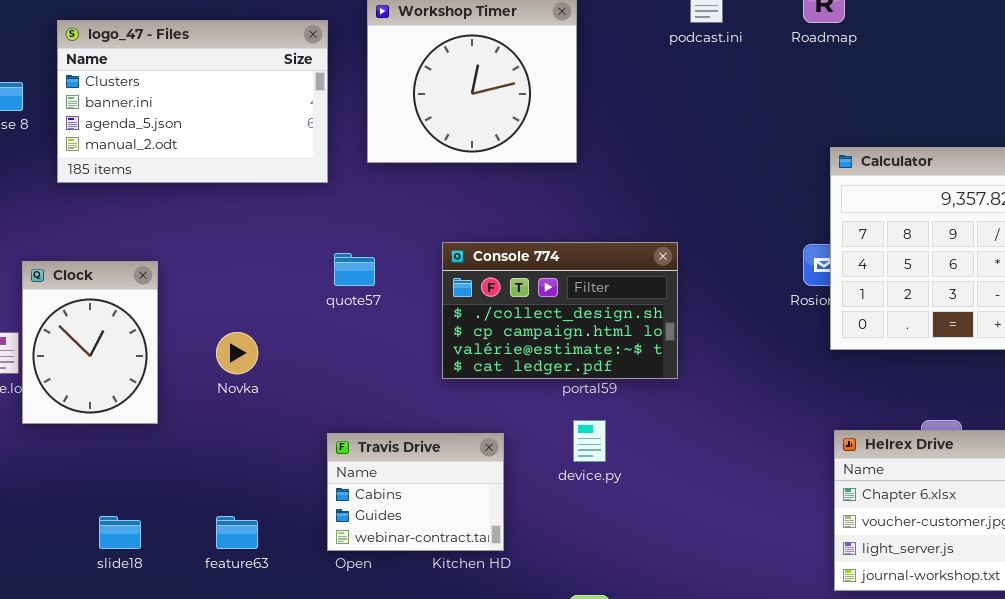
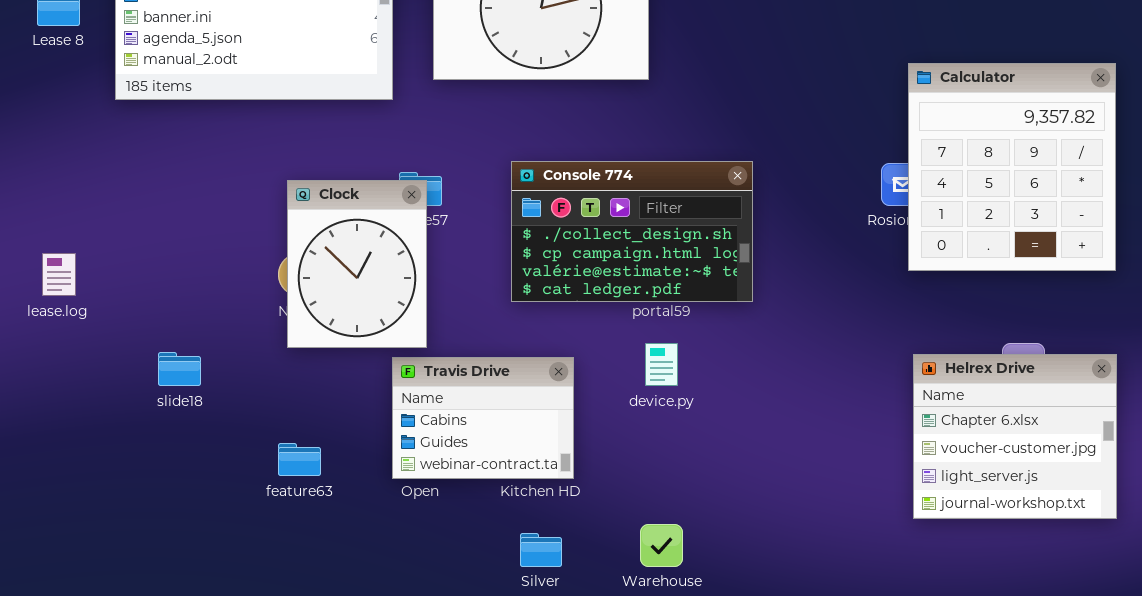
Clock: [22,261,158,424] -> [287,180,427,348], moved
slide18: [99,516,141,549] -> [158,352,201,386], moved

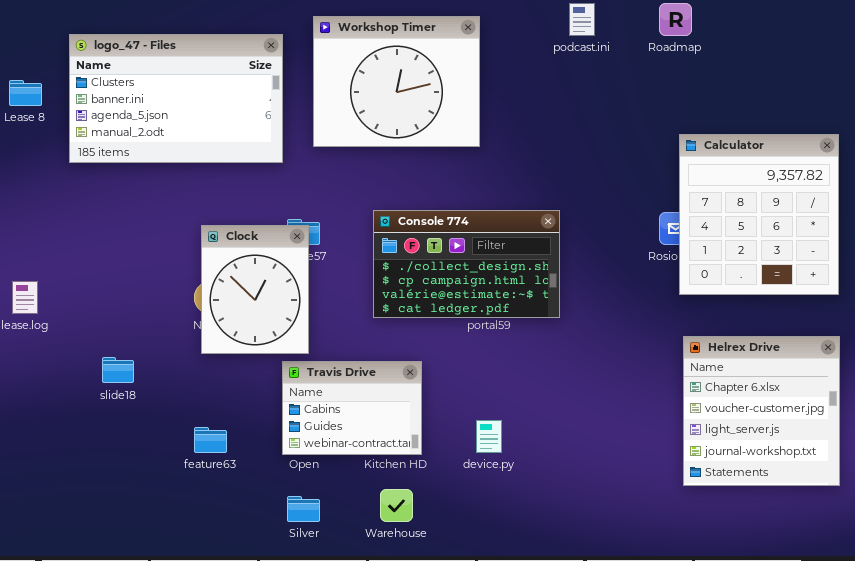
device.py: [645,343,678,386] -> [476,420,502,453], moved
Helrex Drive: [913,354,1117,519] -> [683,336,840,486], resized
Warehouse: [640,524,683,567] -> [380,489,413,522], moved
Silver: [520,533,562,567] -> [287,496,320,522], moved

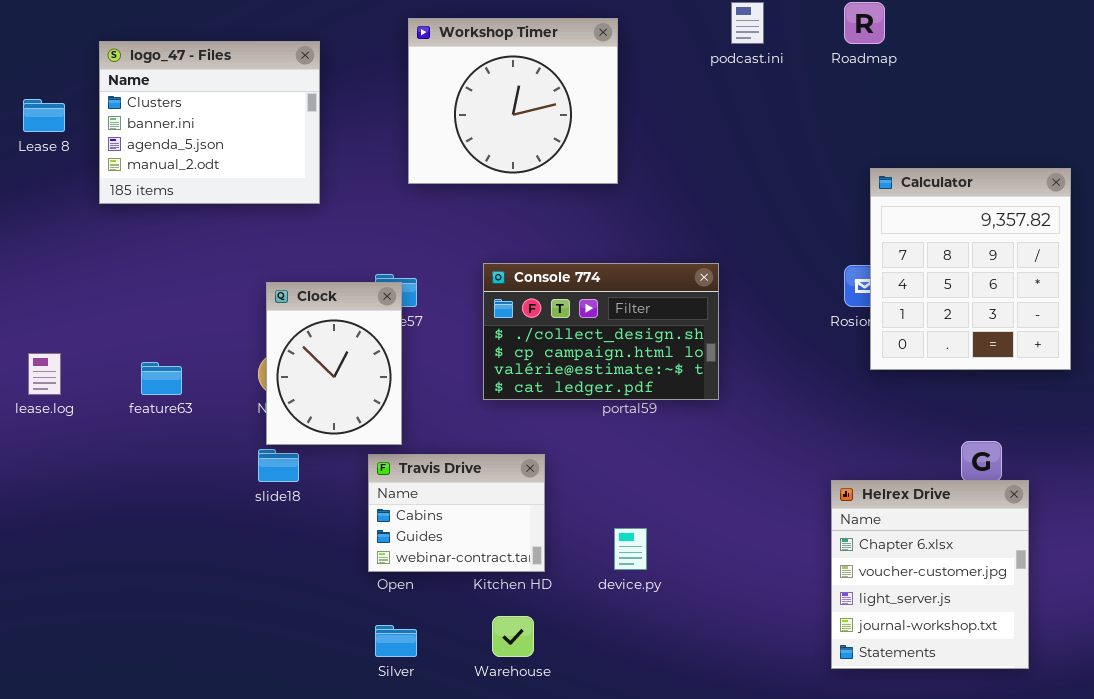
logo_47 - Files: [69,34,283,163] -> [99,41,320,204], resized
Helrex Drive: [683,336,840,486] -> [831,480,1029,669], moved
slide18: [102,357,134,383] -> [258,449,299,482], moved
feature63: [194,427,227,453] -> [141,362,182,395], moved

